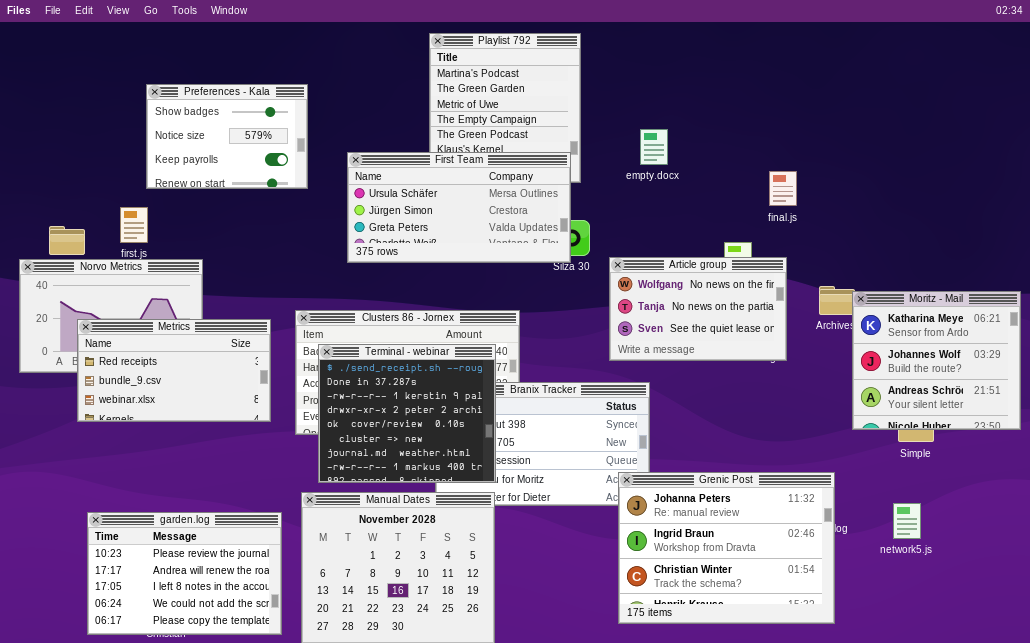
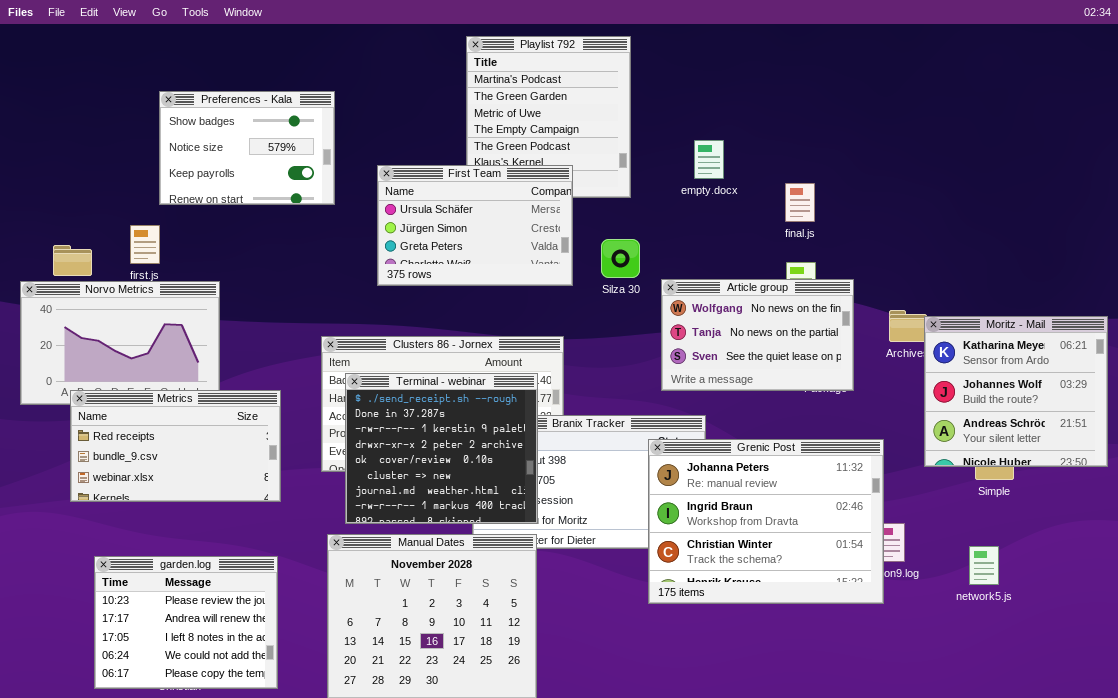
First Team: [347,152,571,263] -> [377,165,573,286], resized
final.js: [769,171,797,206] -> [785,183,815,222], moved
Metrics: [77,319,271,422] -> [70,390,281,502], moved
Grenic Post: [618,472,835,624] -> [648,439,884,604], moved
garden.log: [87,512,282,635] -> [94,556,278,689], resized

